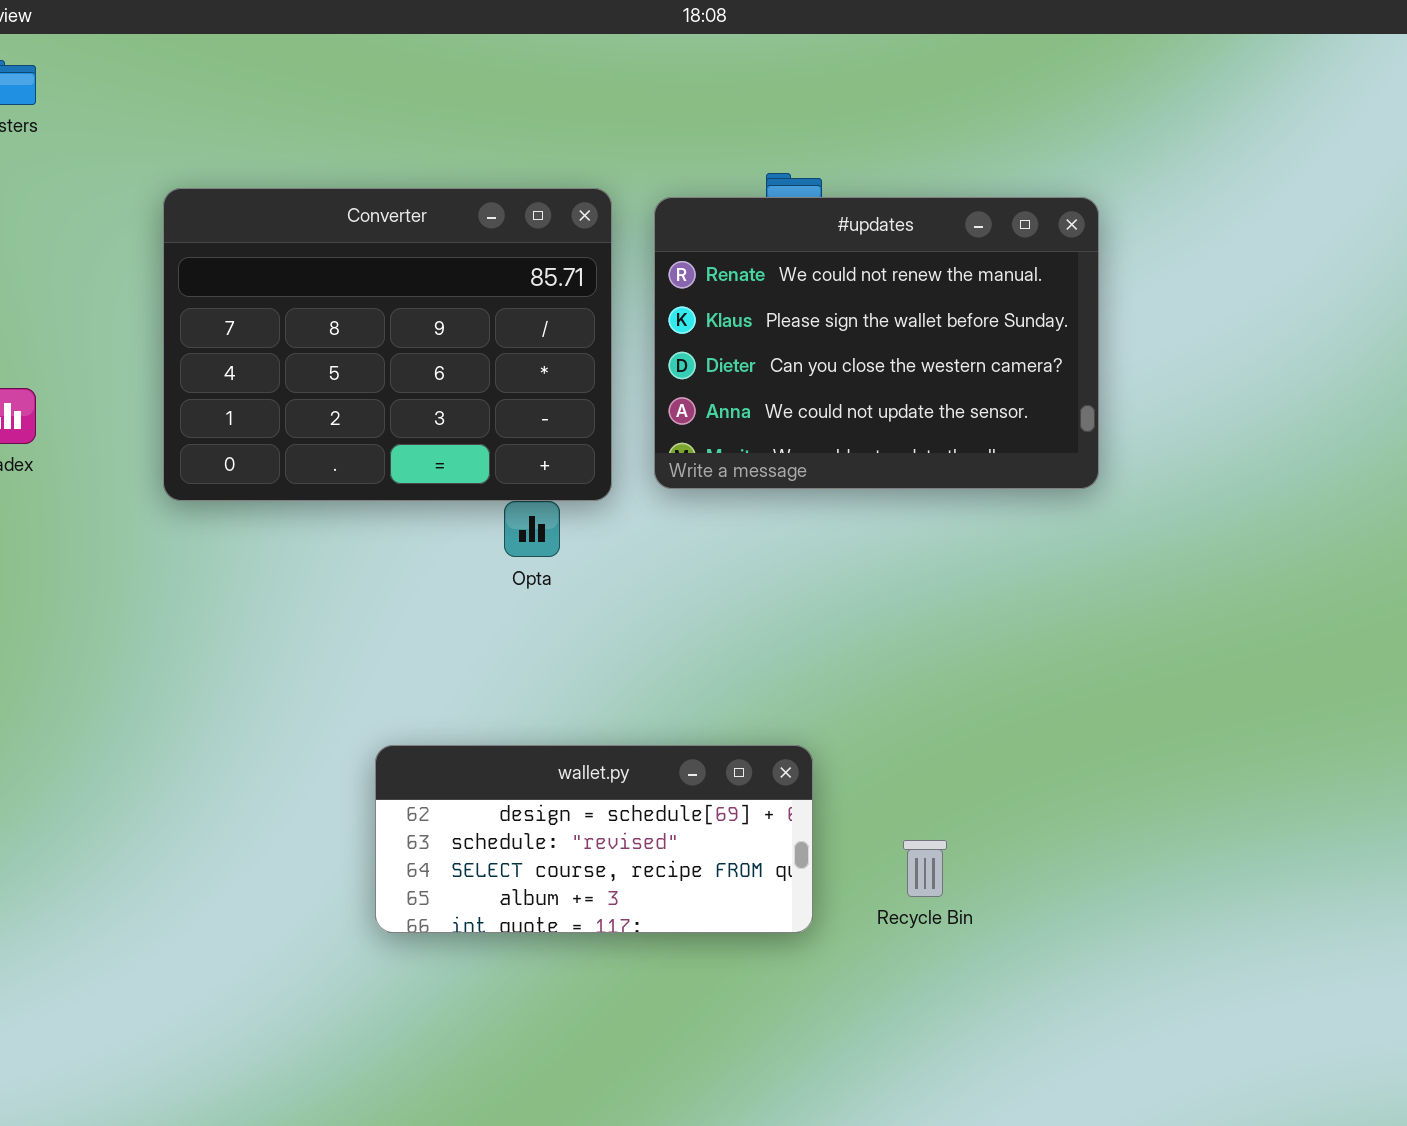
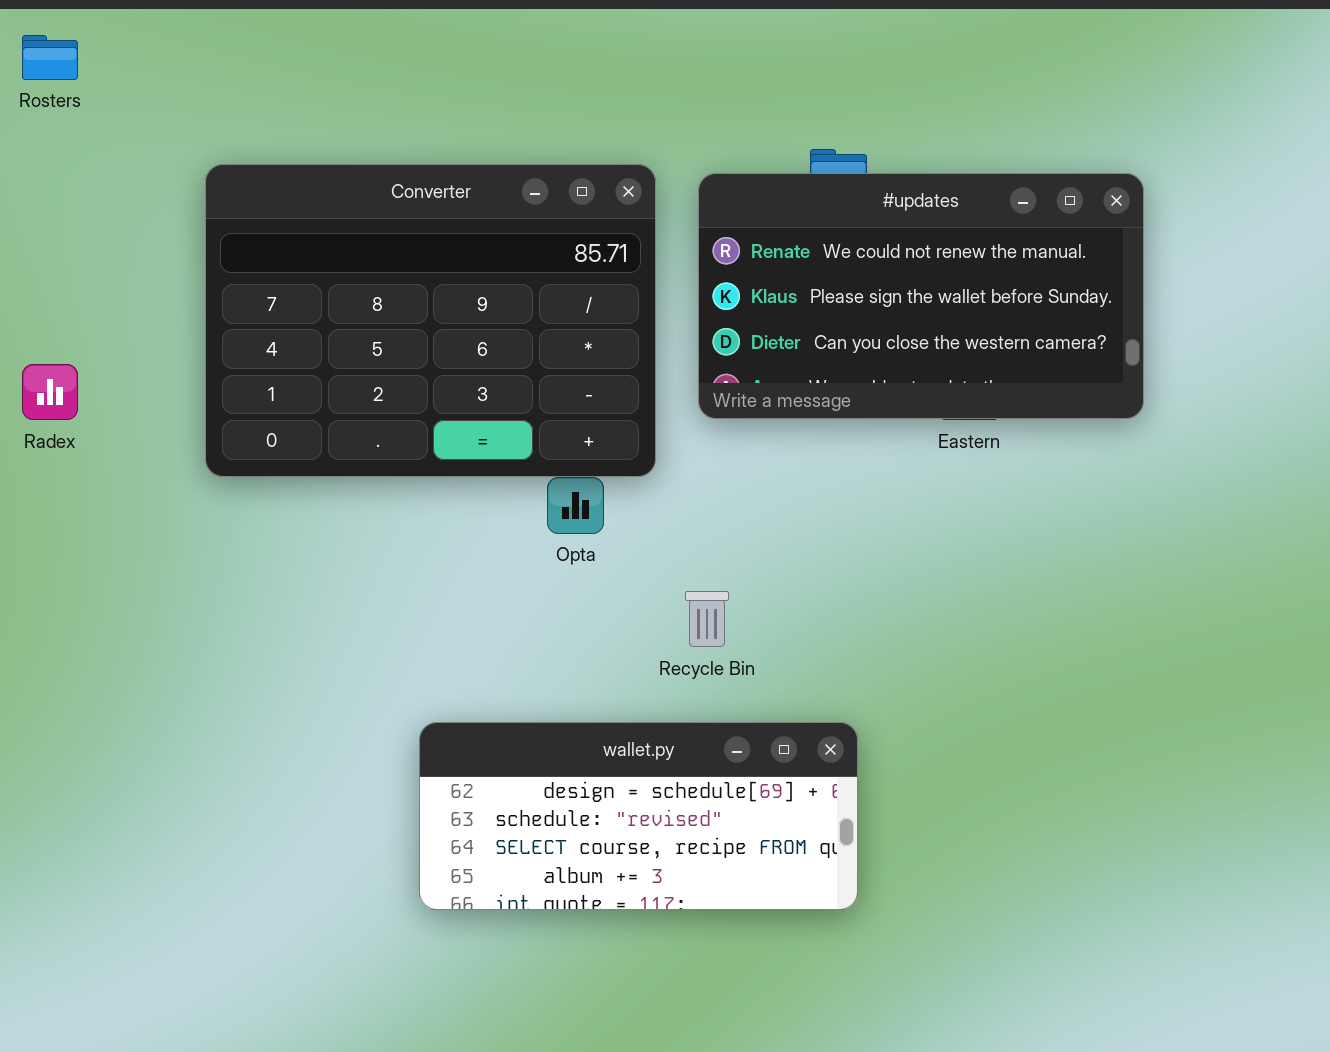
#updates: [654,197,1099,489] -> [698,173,1144,419], resized
Recycle Bin: [903,840,947,897] -> [685,591,729,647], moved

